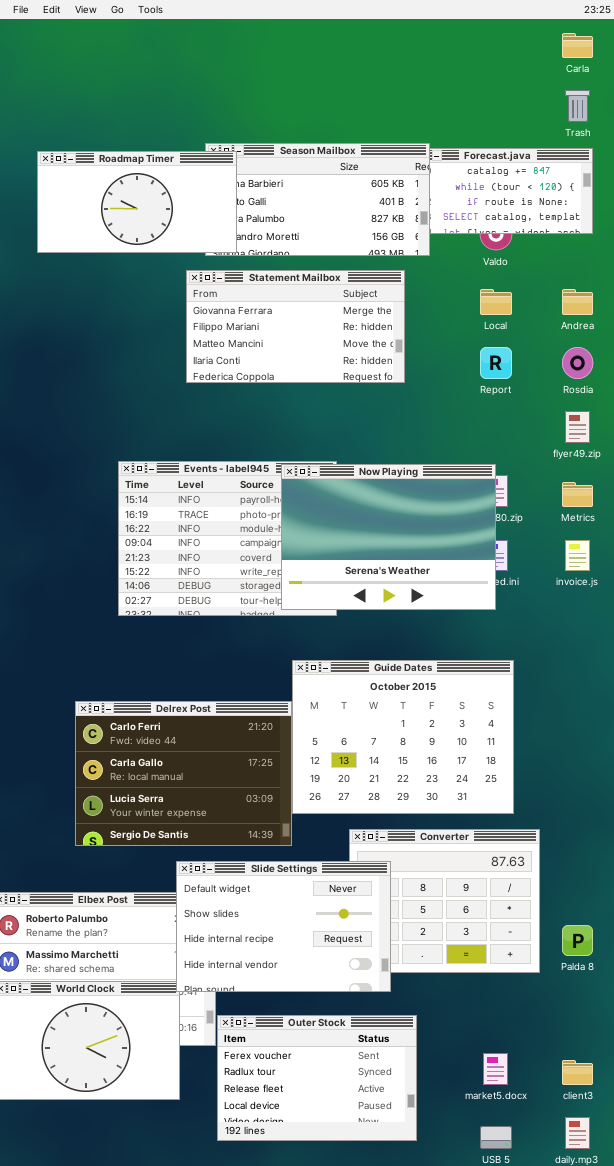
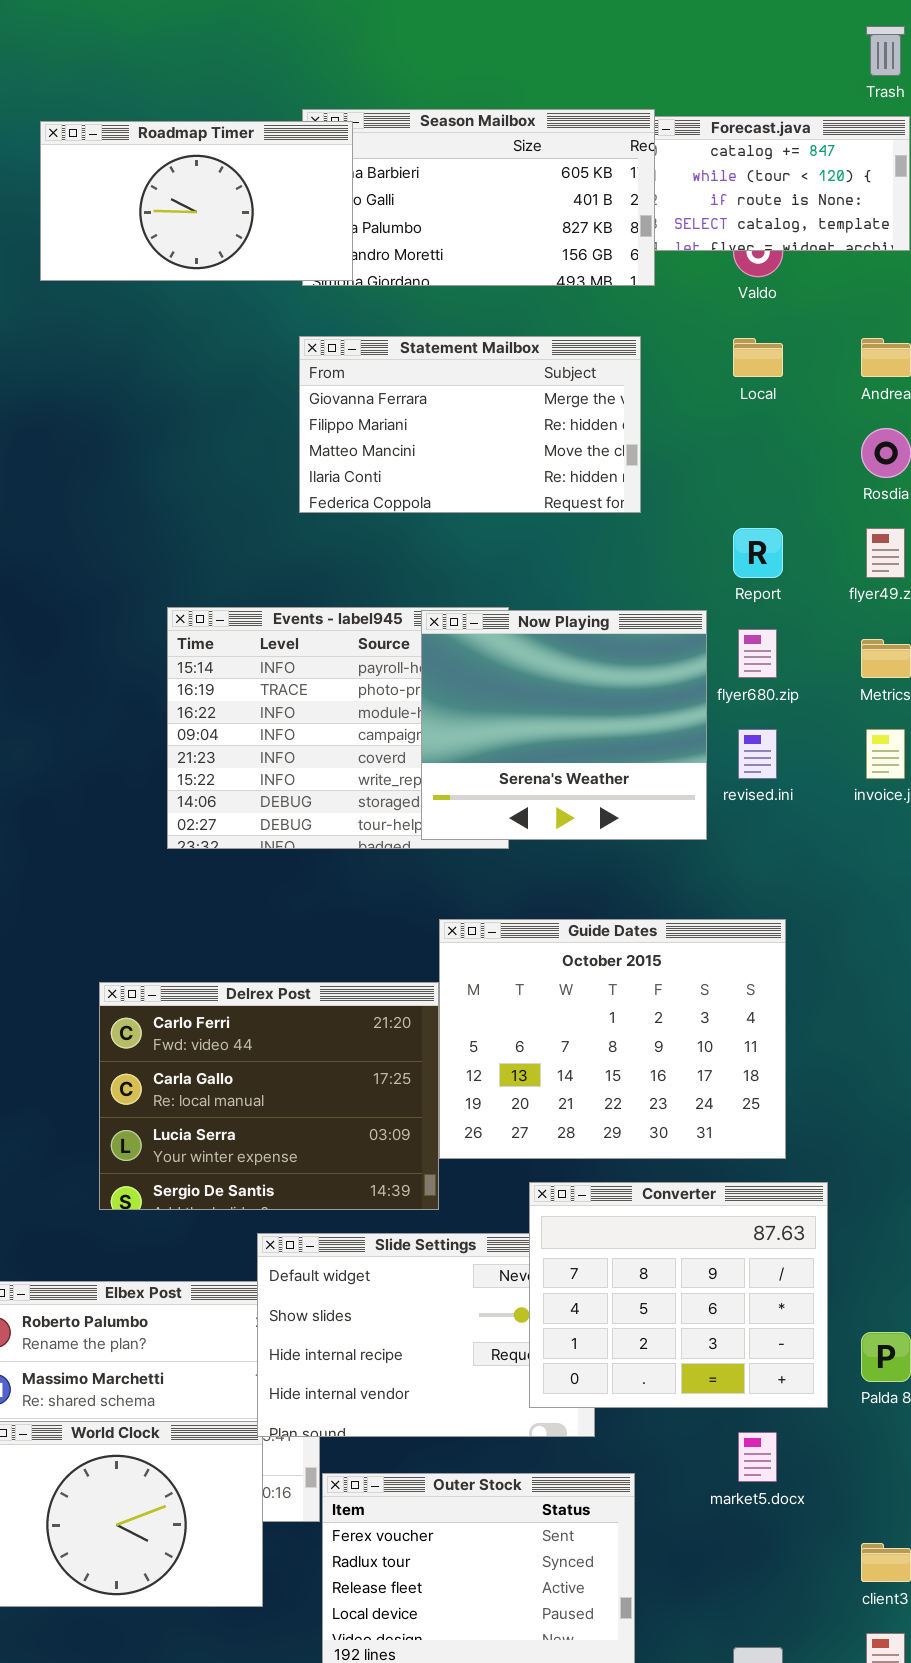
Statement Mailbox: [186,270,405,383] -> [299,336,641,513], moved
Report: [480,347,512,379] -> [733,528,783,578], moved
Now Playing: [281,464,496,610] -> [421,610,707,840], resized
Converter: [349,829,540,973] -> [529,1182,828,1408], raised
market5.docx: [483,1053,508,1085] -> [738,1432,777,1482], moved

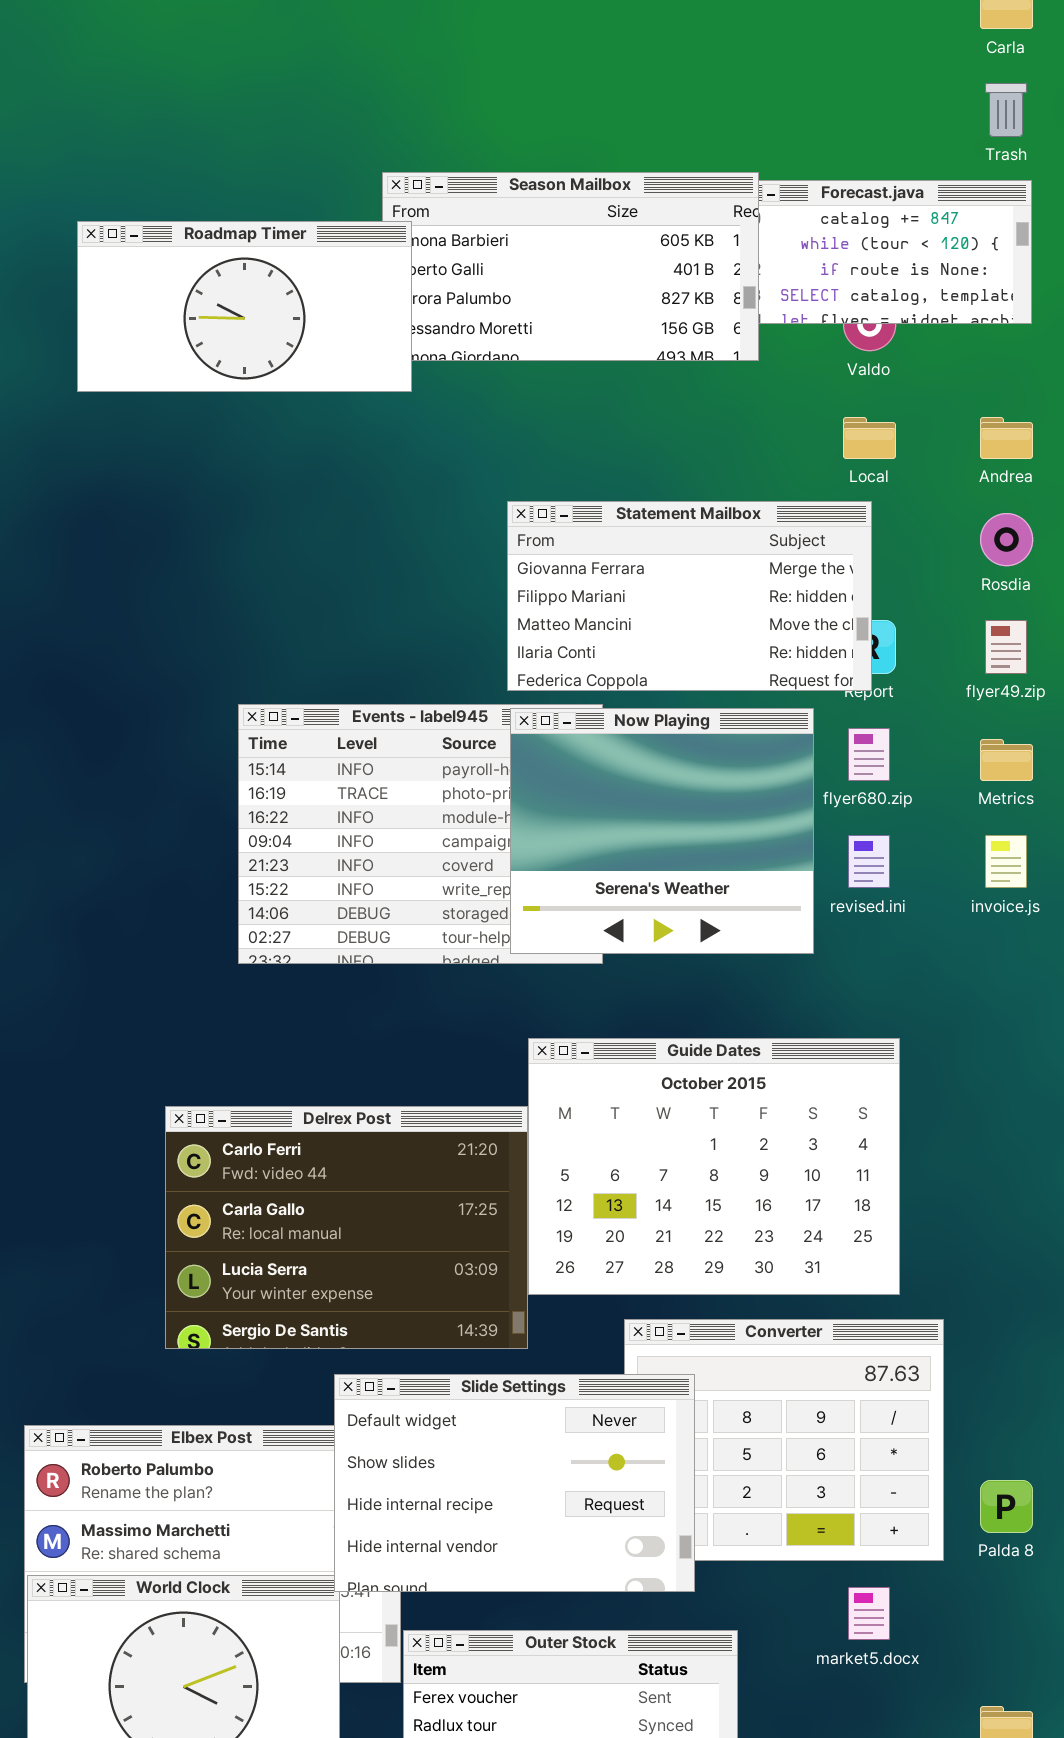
Roadmap Timer: [40,121,353,281] -> [77,221,412,392], moved
Statement Mailbox: [299,336,641,513] -> [507,501,872,691], moved
Slide Settings: [257,1233,595,1437] -> [334,1374,695,1592], raised

